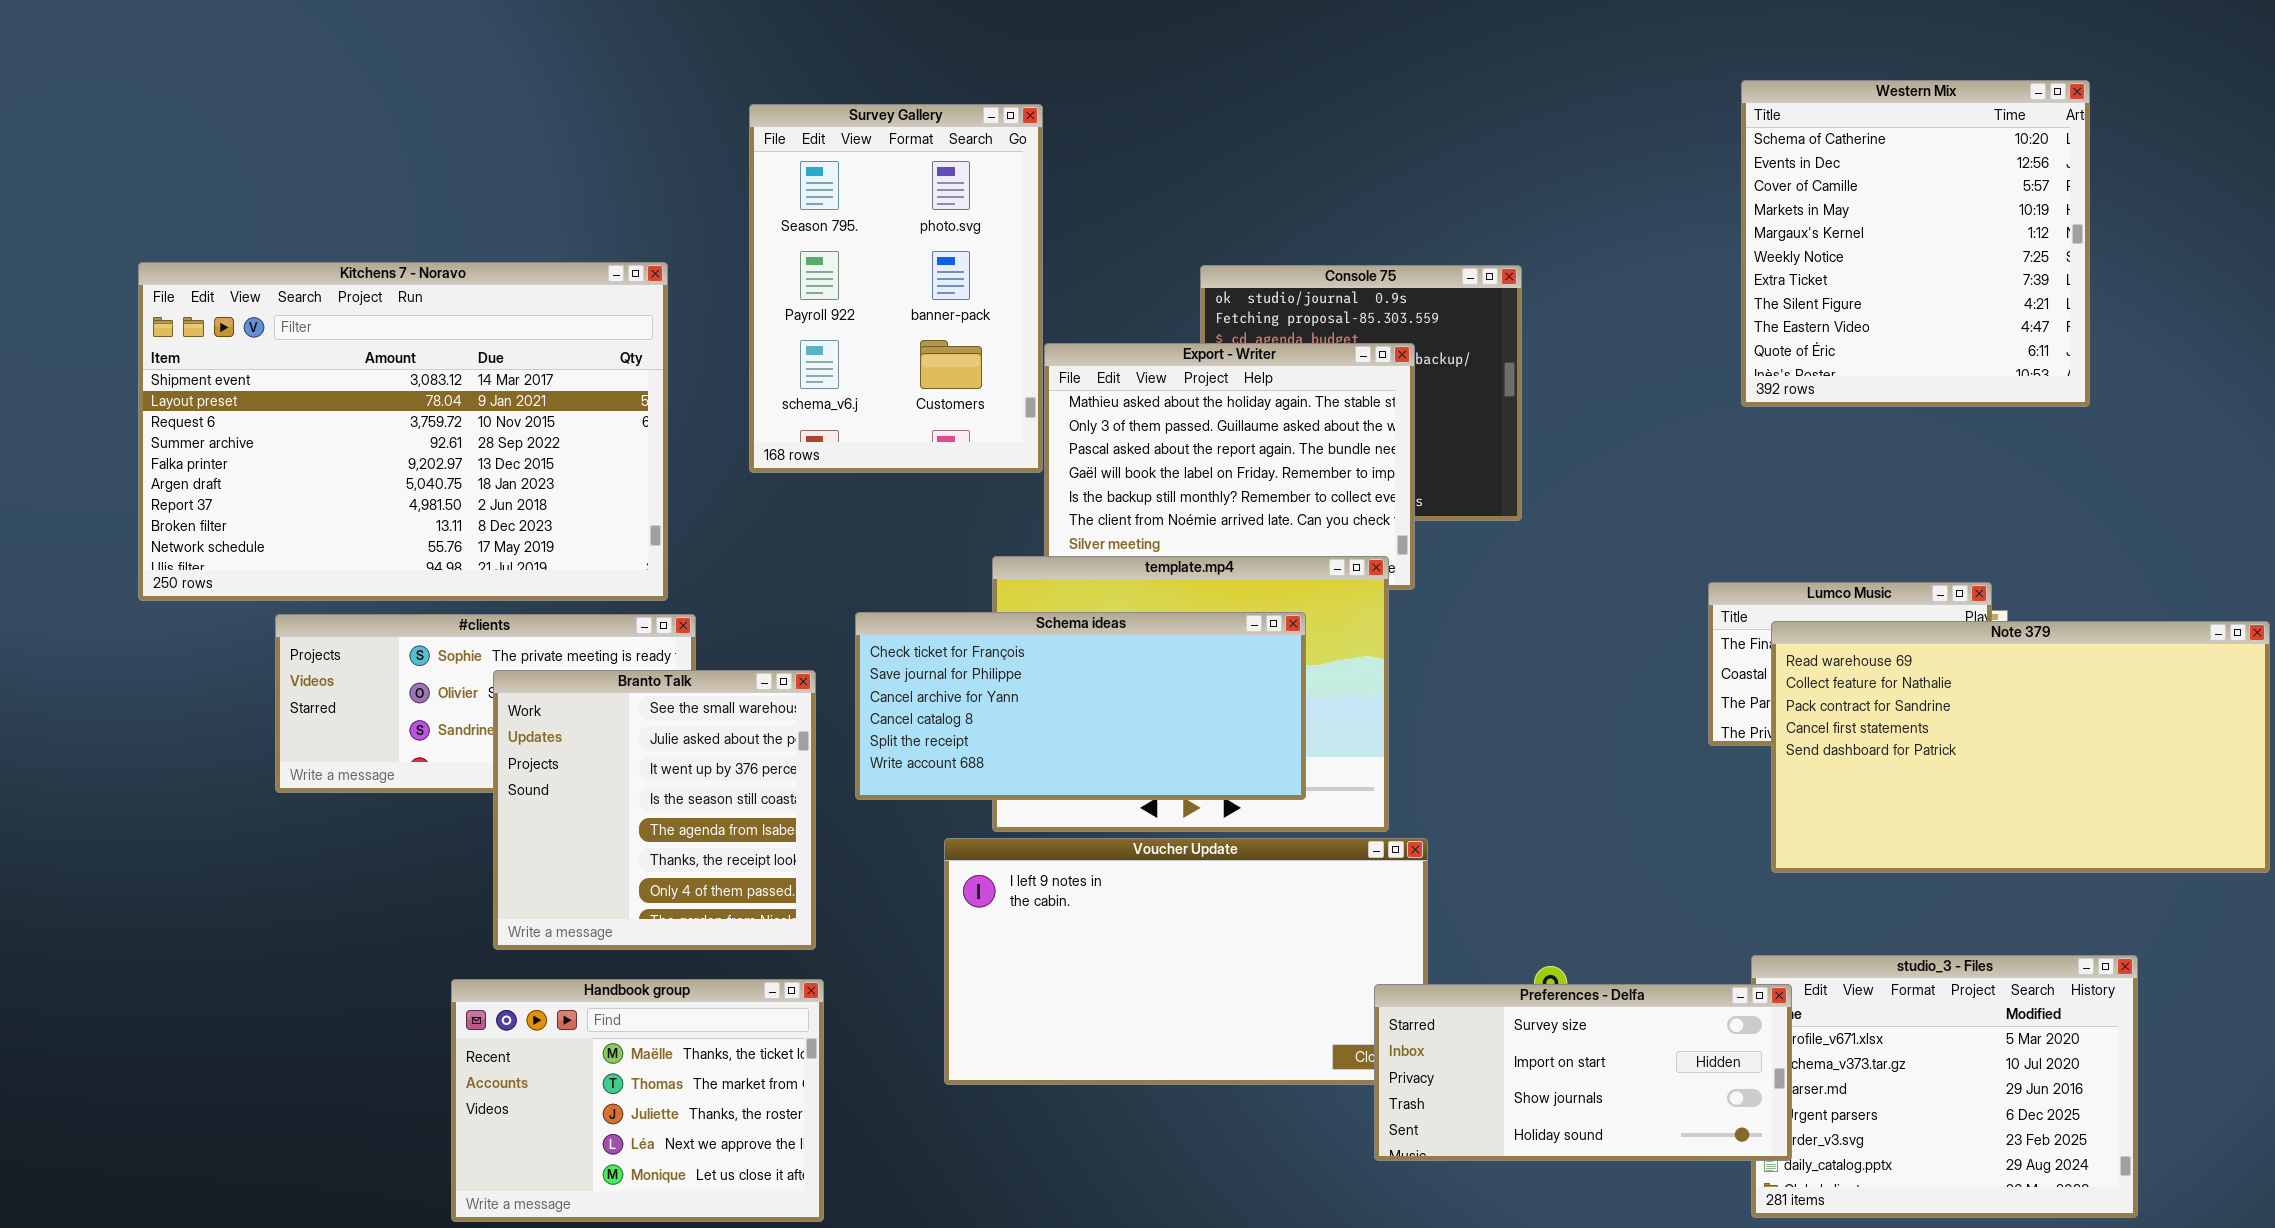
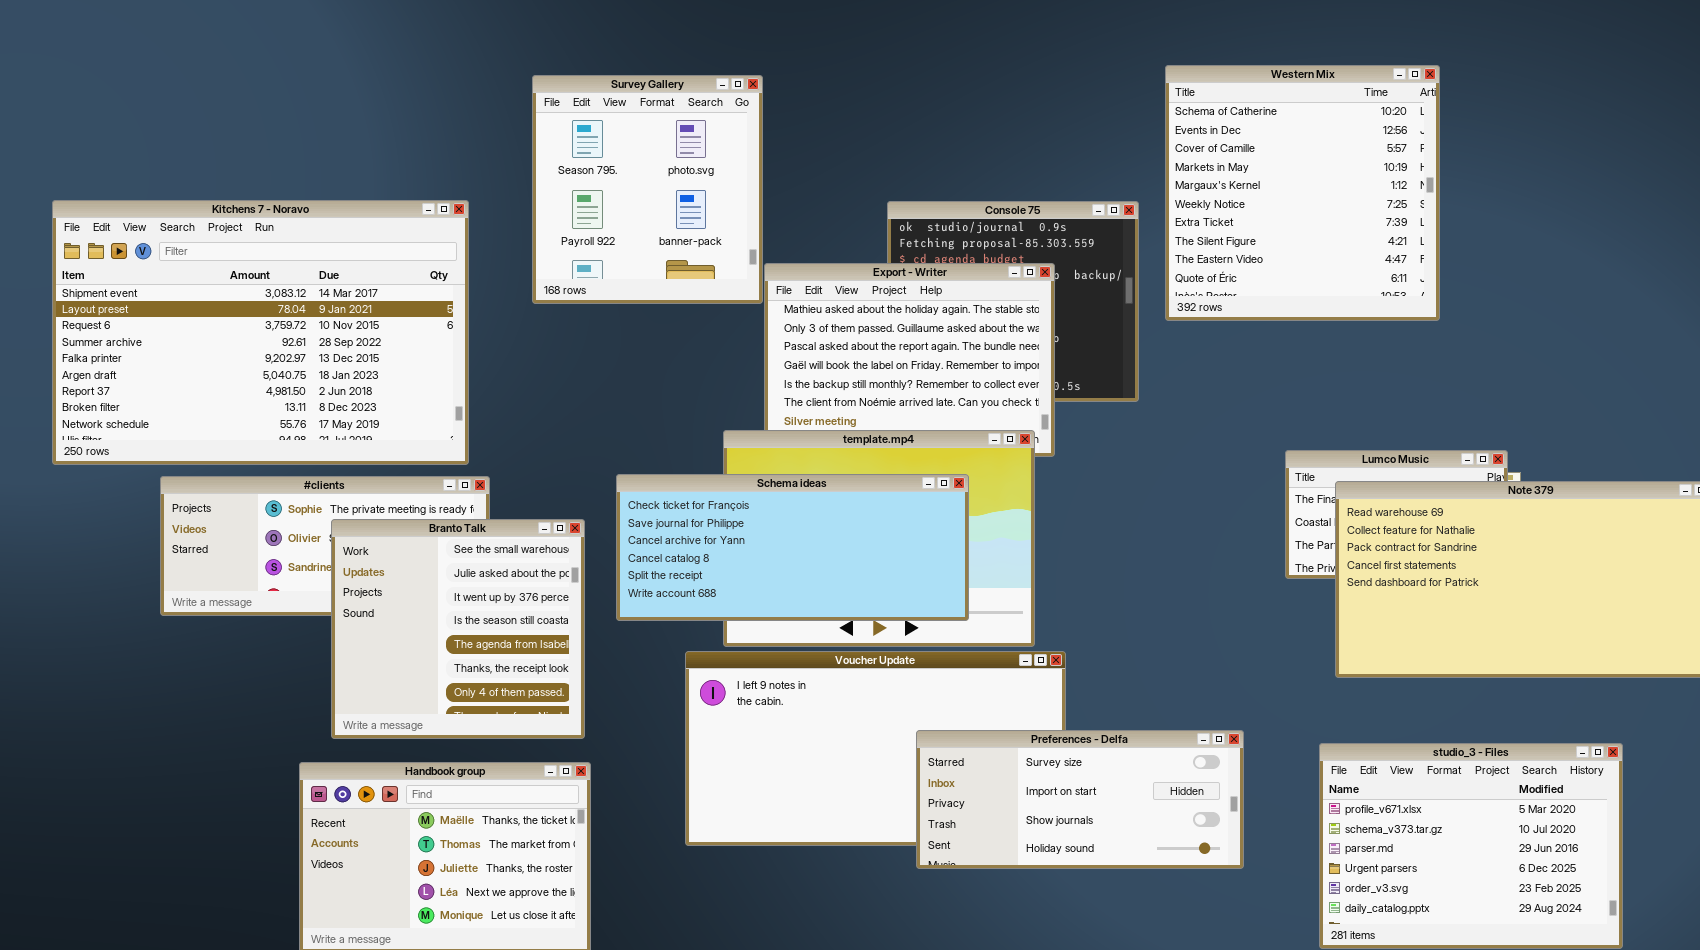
Western Mix: [1741,80,2090,407] -> [1165,65,1440,321], moved
Survey Gallery: [749,104,1043,473] -> [532,75,763,304], resized
Preferences - Delfa: [1374,984,1792,1161] -> [916,730,1244,869], moved

